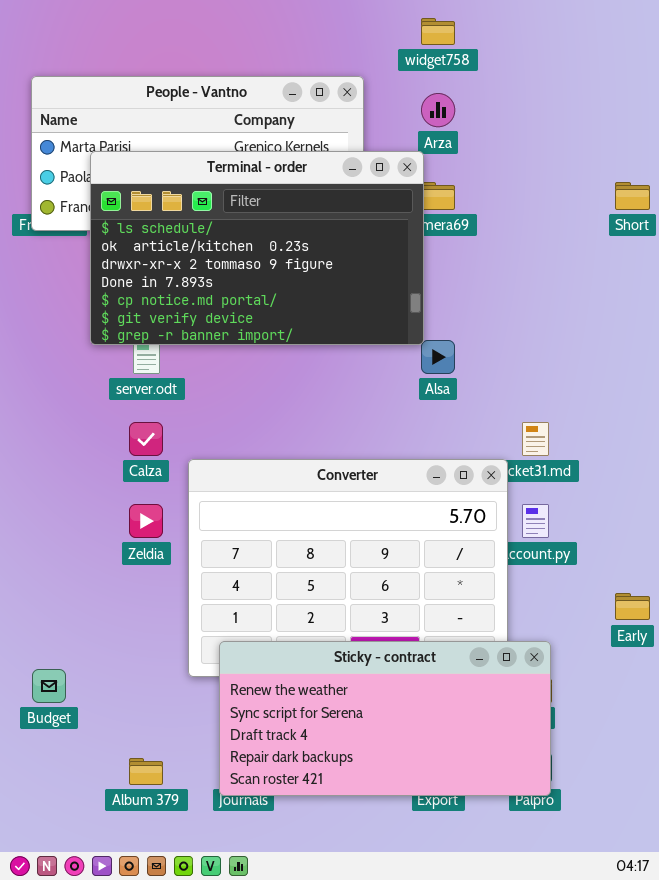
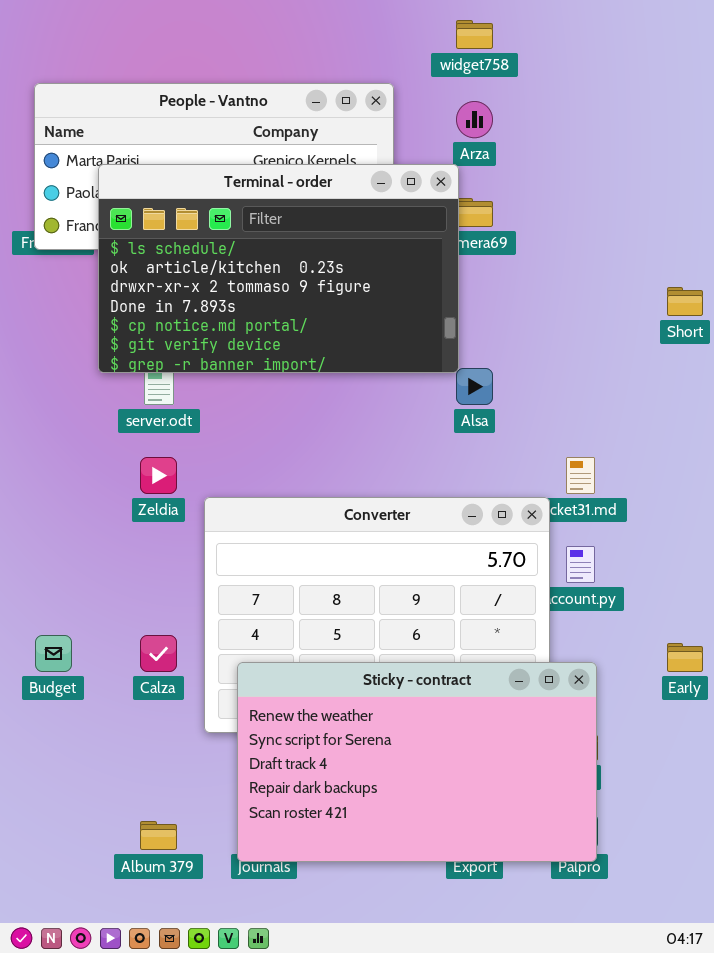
Short: [615,182,650,210] -> [667,287,703,316], moved
Calza: [129,422,163,456] -> [140,635,177,672], moved
Zeldia: [129,504,163,538] -> [140,457,177,494], moved
Sticky - contract: [219,641,551,796] -> [237,662,597,862], resized
Budget: [32,669,66,703] -> [35,635,72,672], moved

